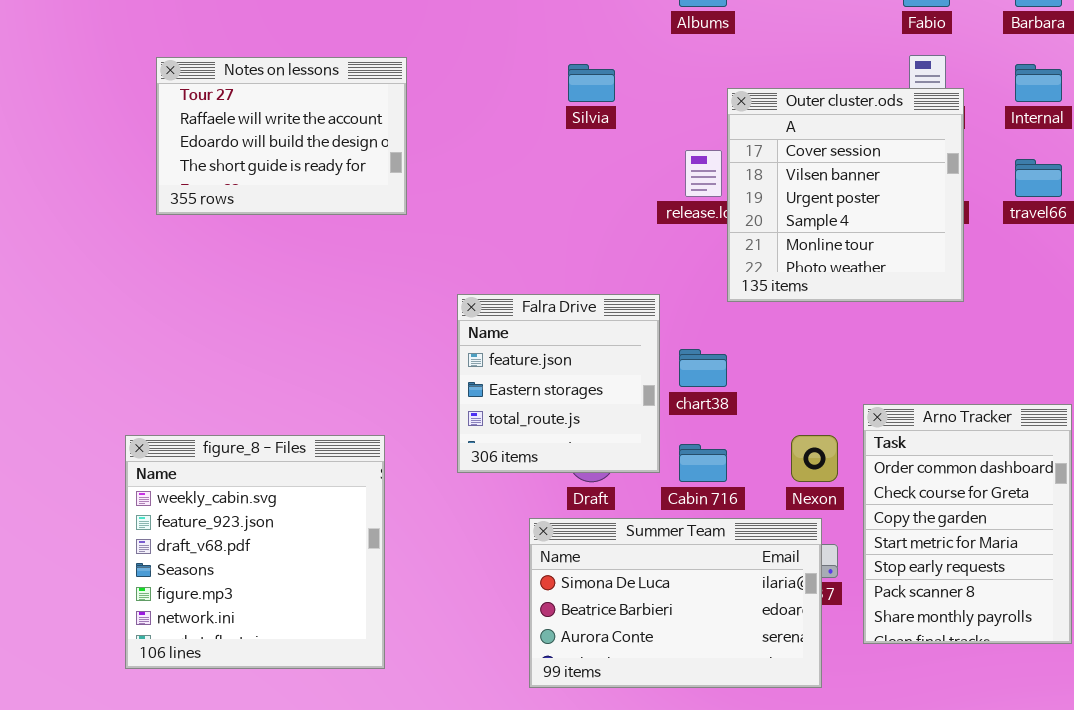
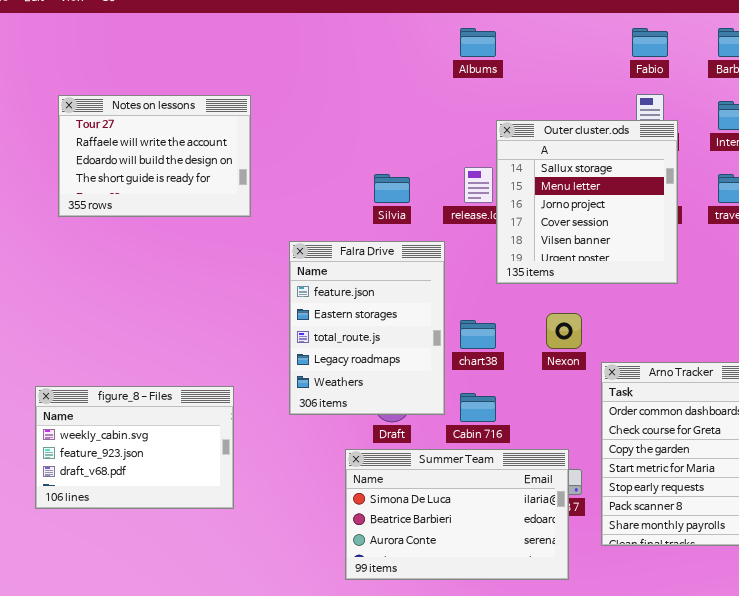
Silvia: [568,64,615,102] -> [374,174,410,203], moved
Outer cluster.ods: [727,88,964,302] -> [496,120,678,284], scrolled up 3 rows
Falra Drive: [457,294,660,473] -> [289,241,445,415], resized
figure_8 - Files: [125,435,385,669] -> [35,386,234,509], resized
Nexon: [791,435,838,482] -> [546,313,582,349], moved

